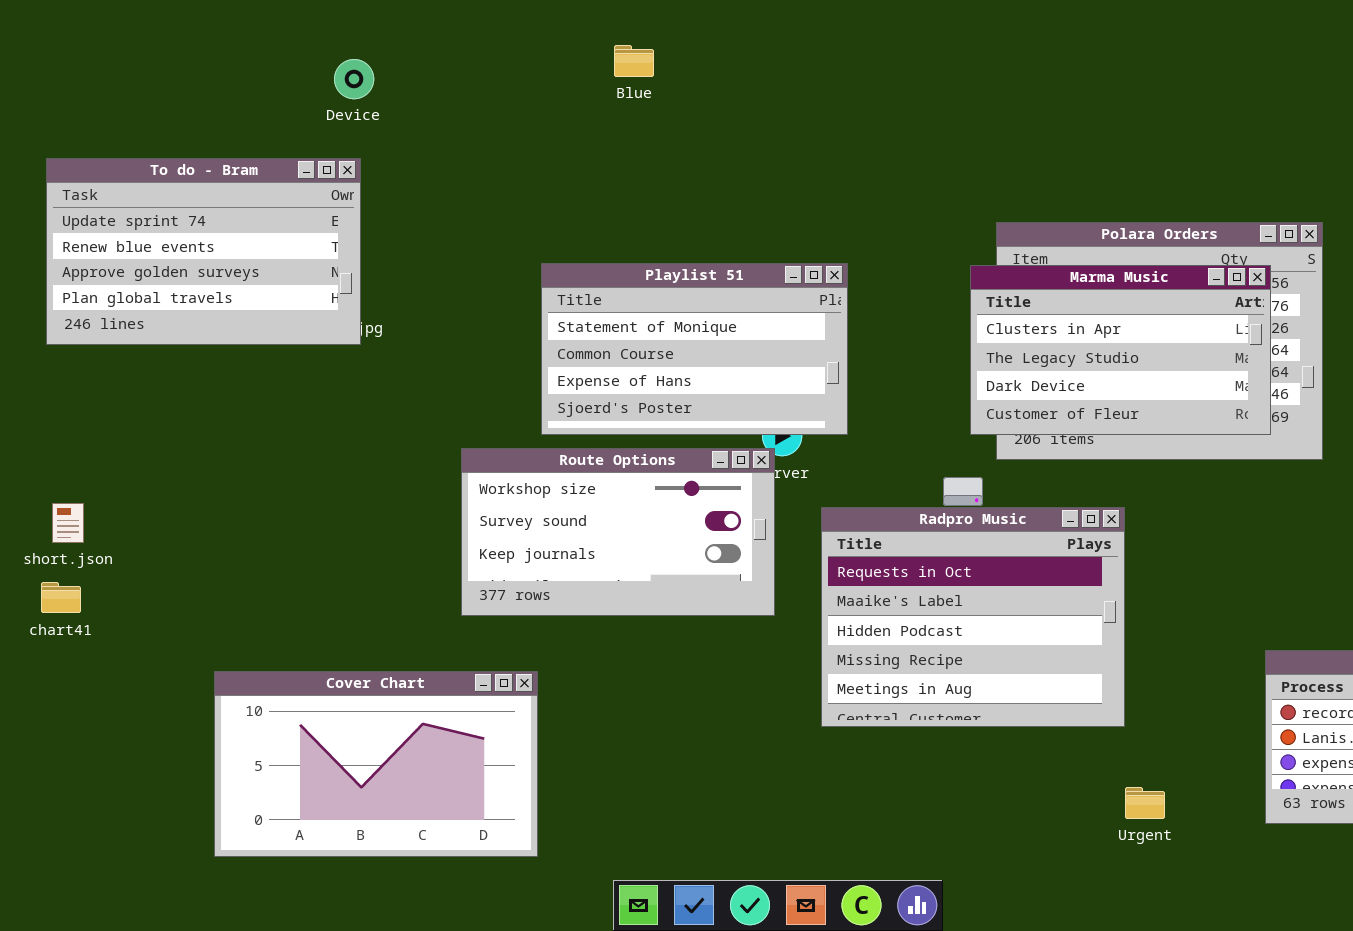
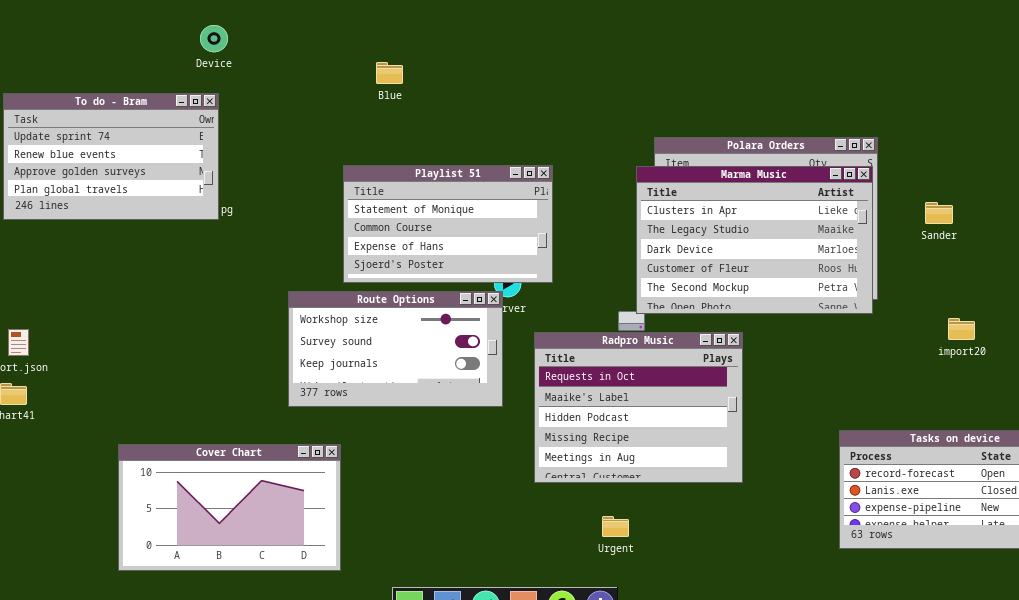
Blue: [614,45,654,77] -> [376,62,403,84], moved
Marma Music: [970,265,1271,435] -> [636,166,873,314], resized
Urgent: [1125,787,1165,819] -> [602,516,629,537], moved

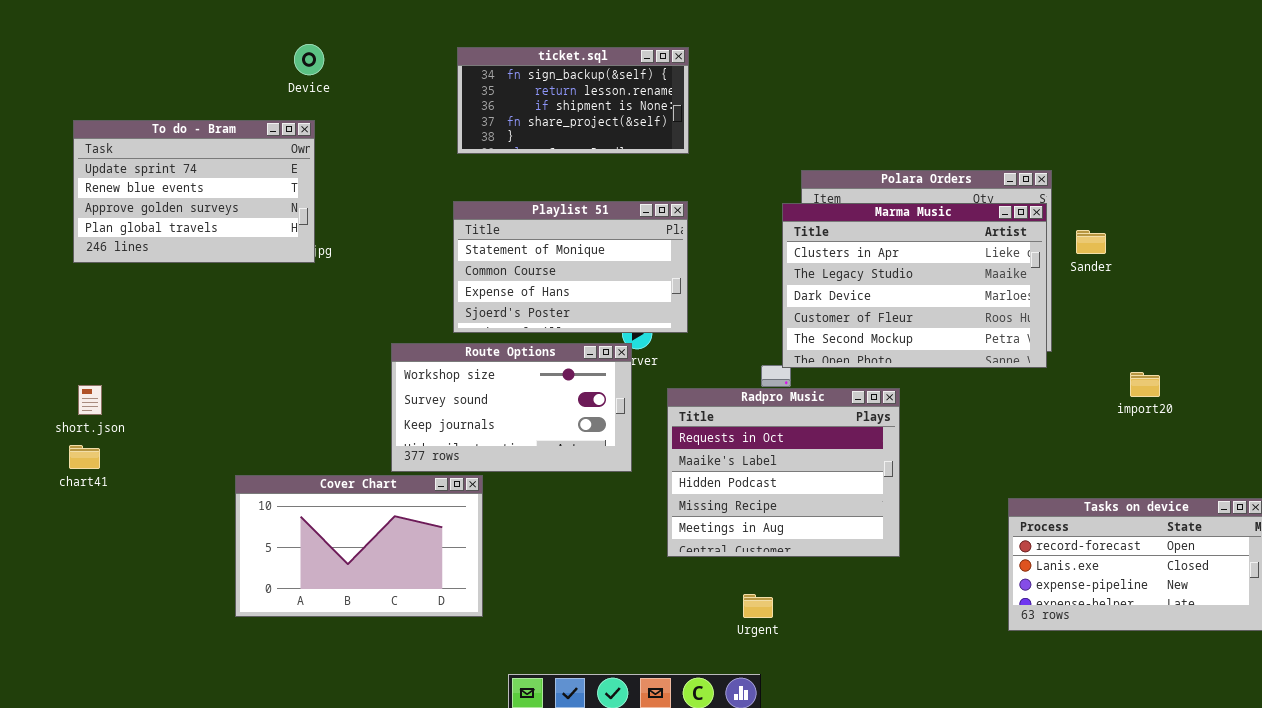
ticket.sql: none -> [457,47,689,154], opened
Sander: [925,202,953,224] -> [1076,230,1106,254], moved
Cover Chart: [118,444,341,571] -> [235,475,483,617], moved

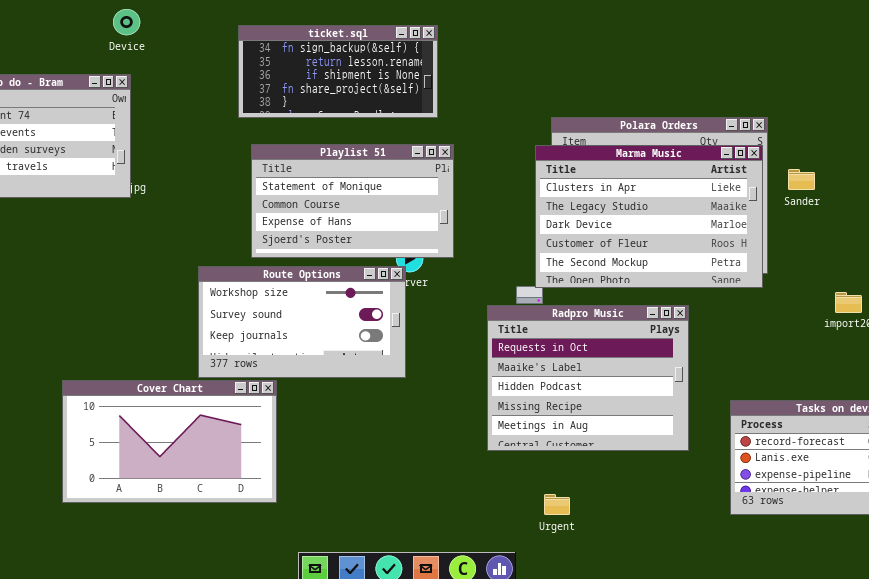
ticket.sql: [457,47,689,154] -> [238,25,438,118], moved
Radpro Music: [667,388,900,557] -> [487,305,689,451], moved
Urgent: [743,594,773,618] -> [544,494,570,515], moved

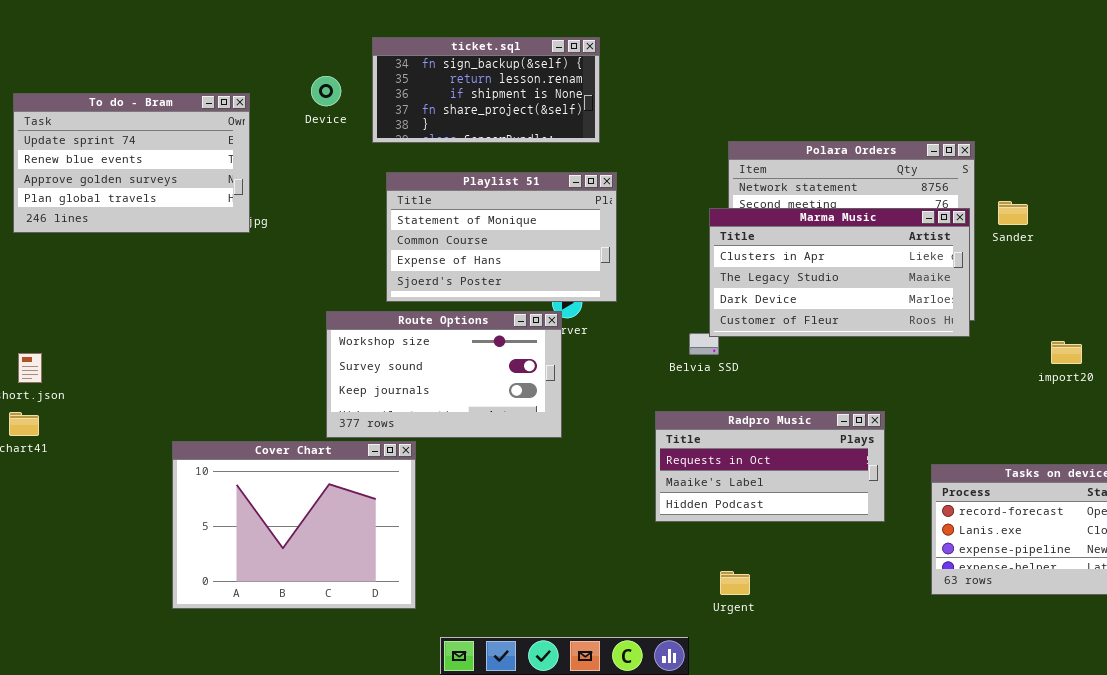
Device: [113,9,140,35] -> [311,76,341,106], moved
Marma Music: [535,145,763,288] -> [709,208,970,337], resized
Radpro Music: [487,305,689,451] -> [655,411,885,522], resized
Cover Chart: [62,380,277,503] -> [172,441,416,609], resized

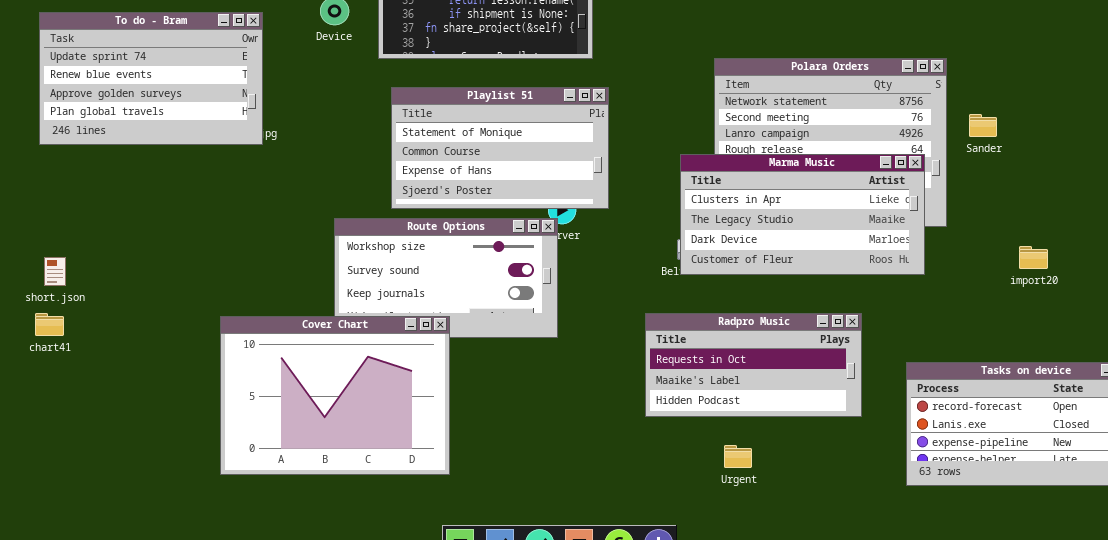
Marma Music: [709,208,970,337] -> [680,154,925,275], moved
Cover Chart: [172,441,416,609] -> [220,316,450,475], moved
Urgent: [720,571,750,595] -> [724,445,752,468], moved

